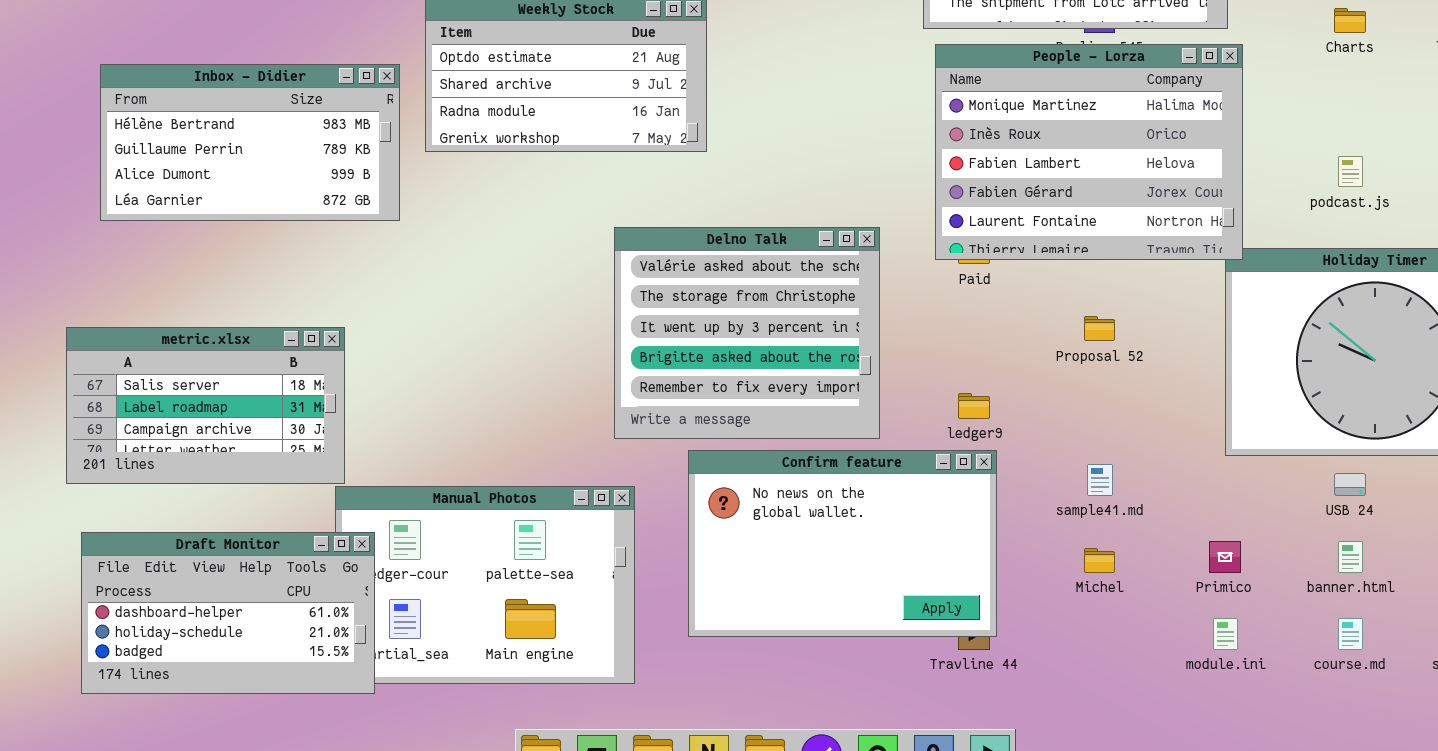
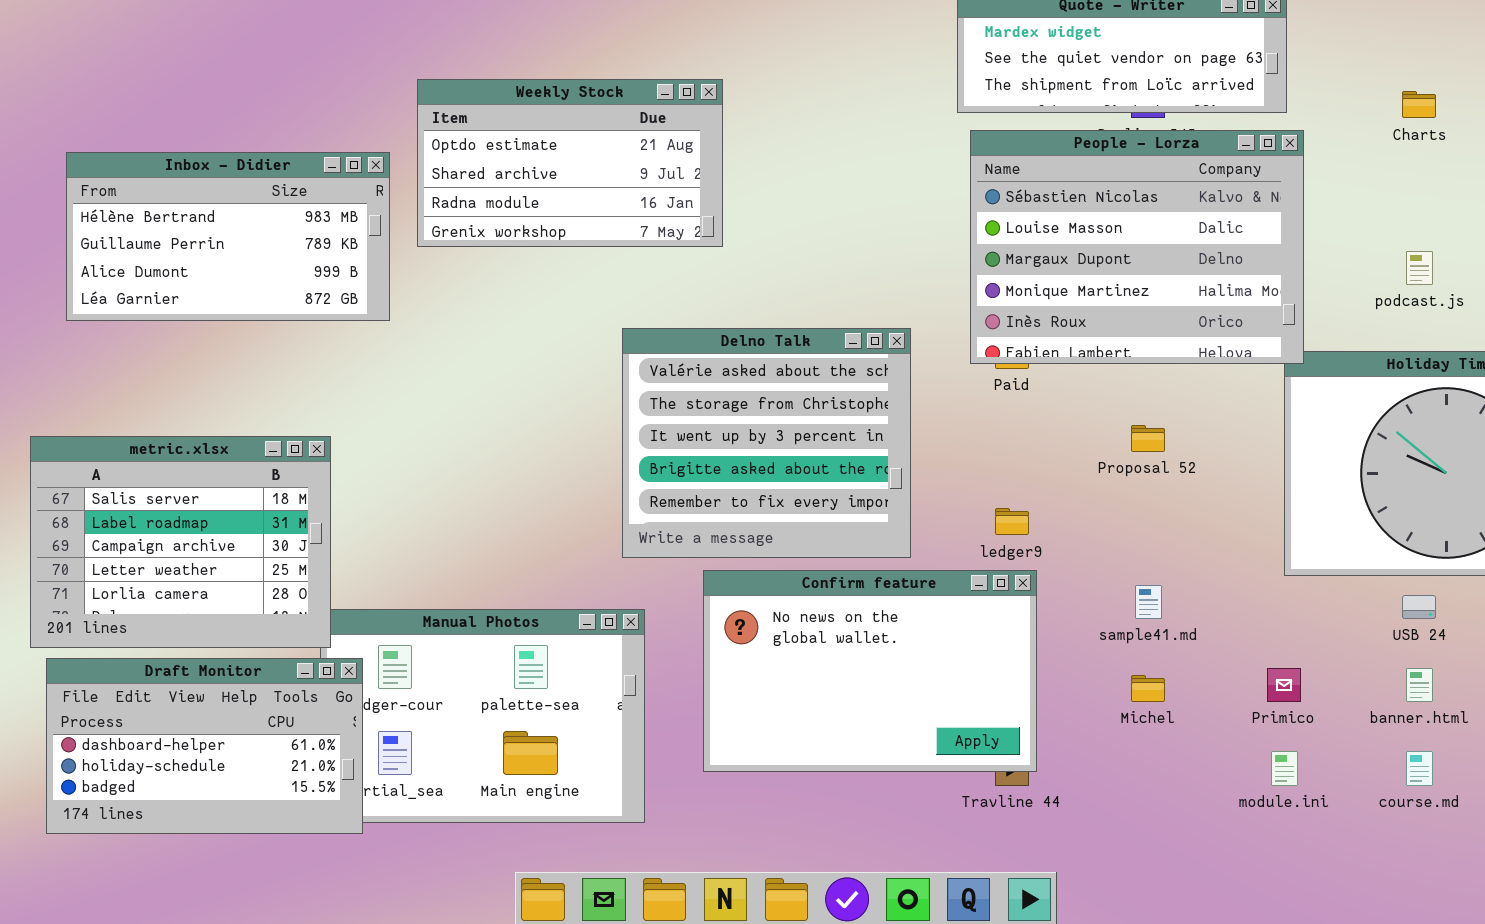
People - Lorza: [935,44,1243,260] -> [970,130,1304,364], scrolled up 3 rows
metric.xlsx: [66,327,345,484] -> [30,436,331,648], resized

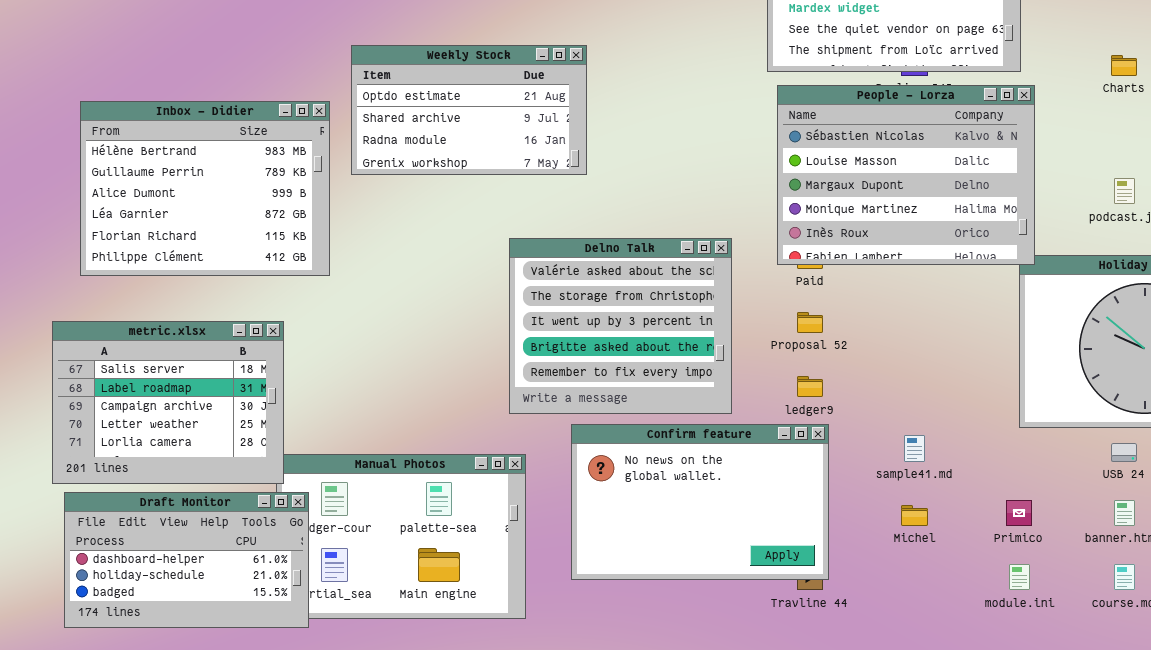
Inbox - Didier: [66,152,390,321] -> [80,101,330,276], resized
Proposal 52: [1131,425,1165,452] -> [797,312,823,333], moved

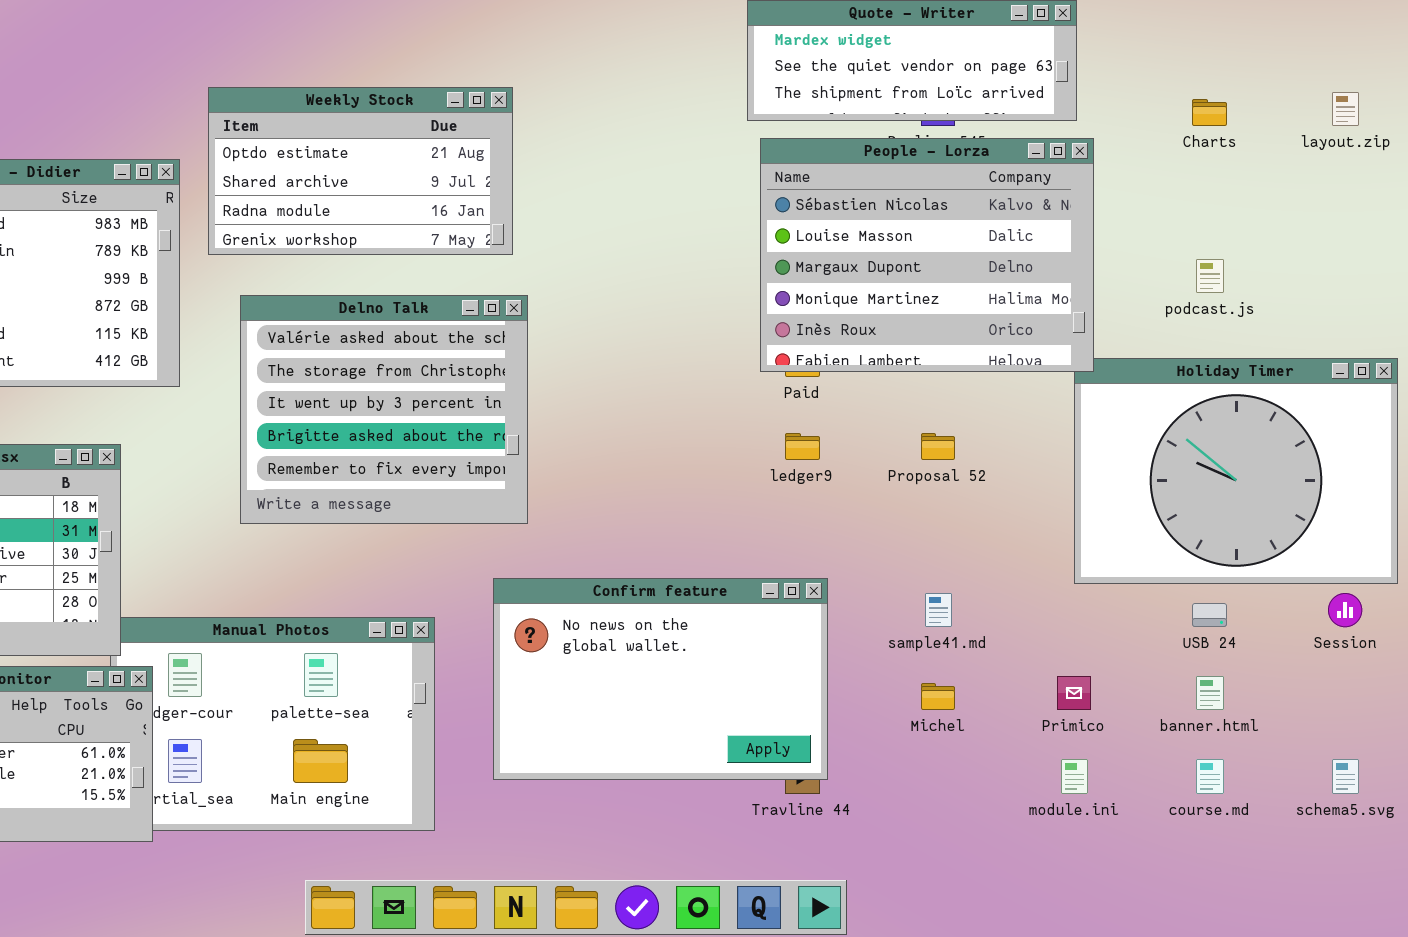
Delno Talk: [509,238,732,414] -> [240,295,528,524], moved
Proposal 52: [797,312,823,333] -> [921,433,955,460], moved
ledger9: [797,376,823,397] -> [785,433,820,460], moved

